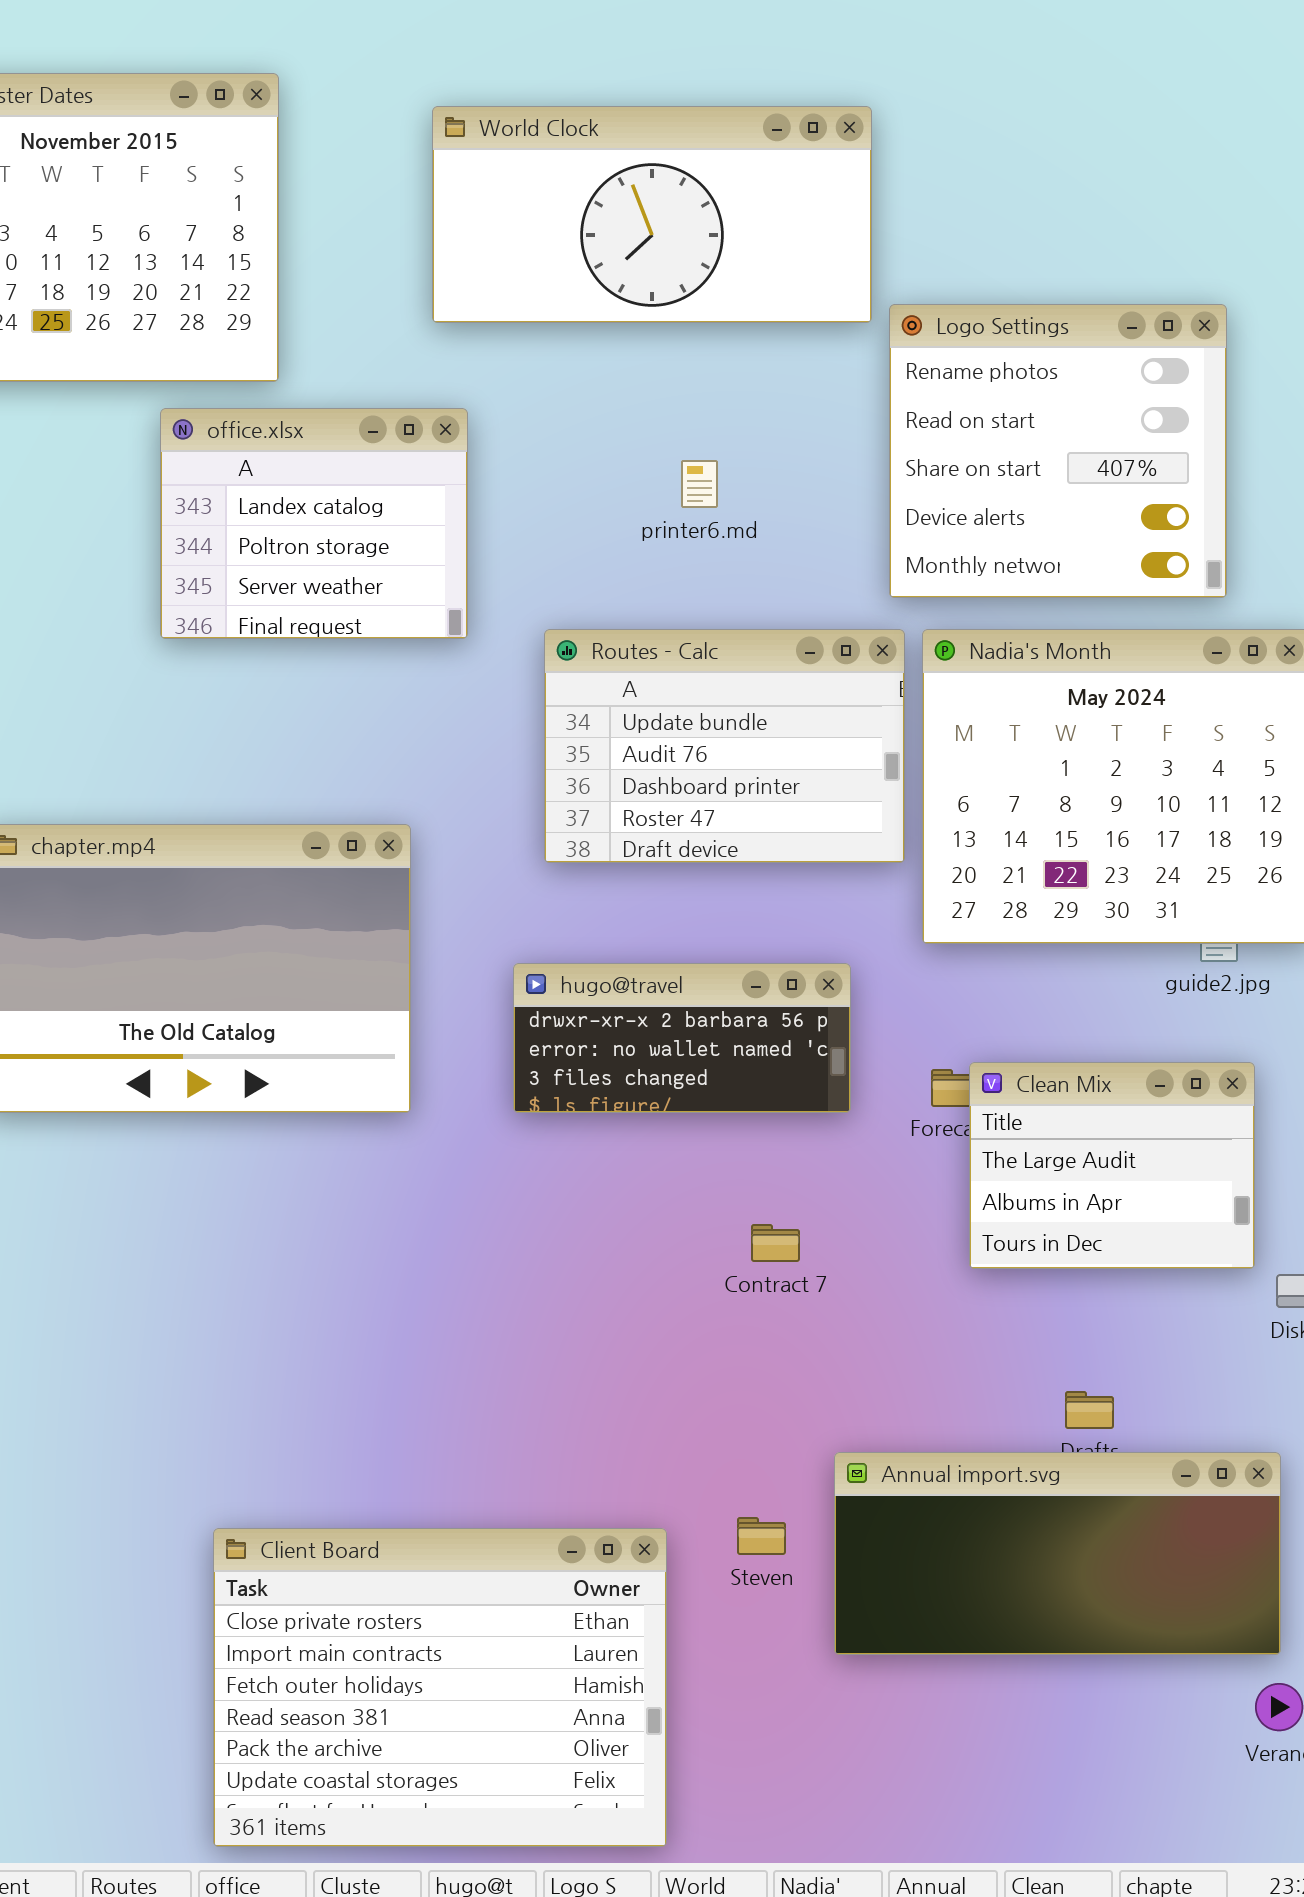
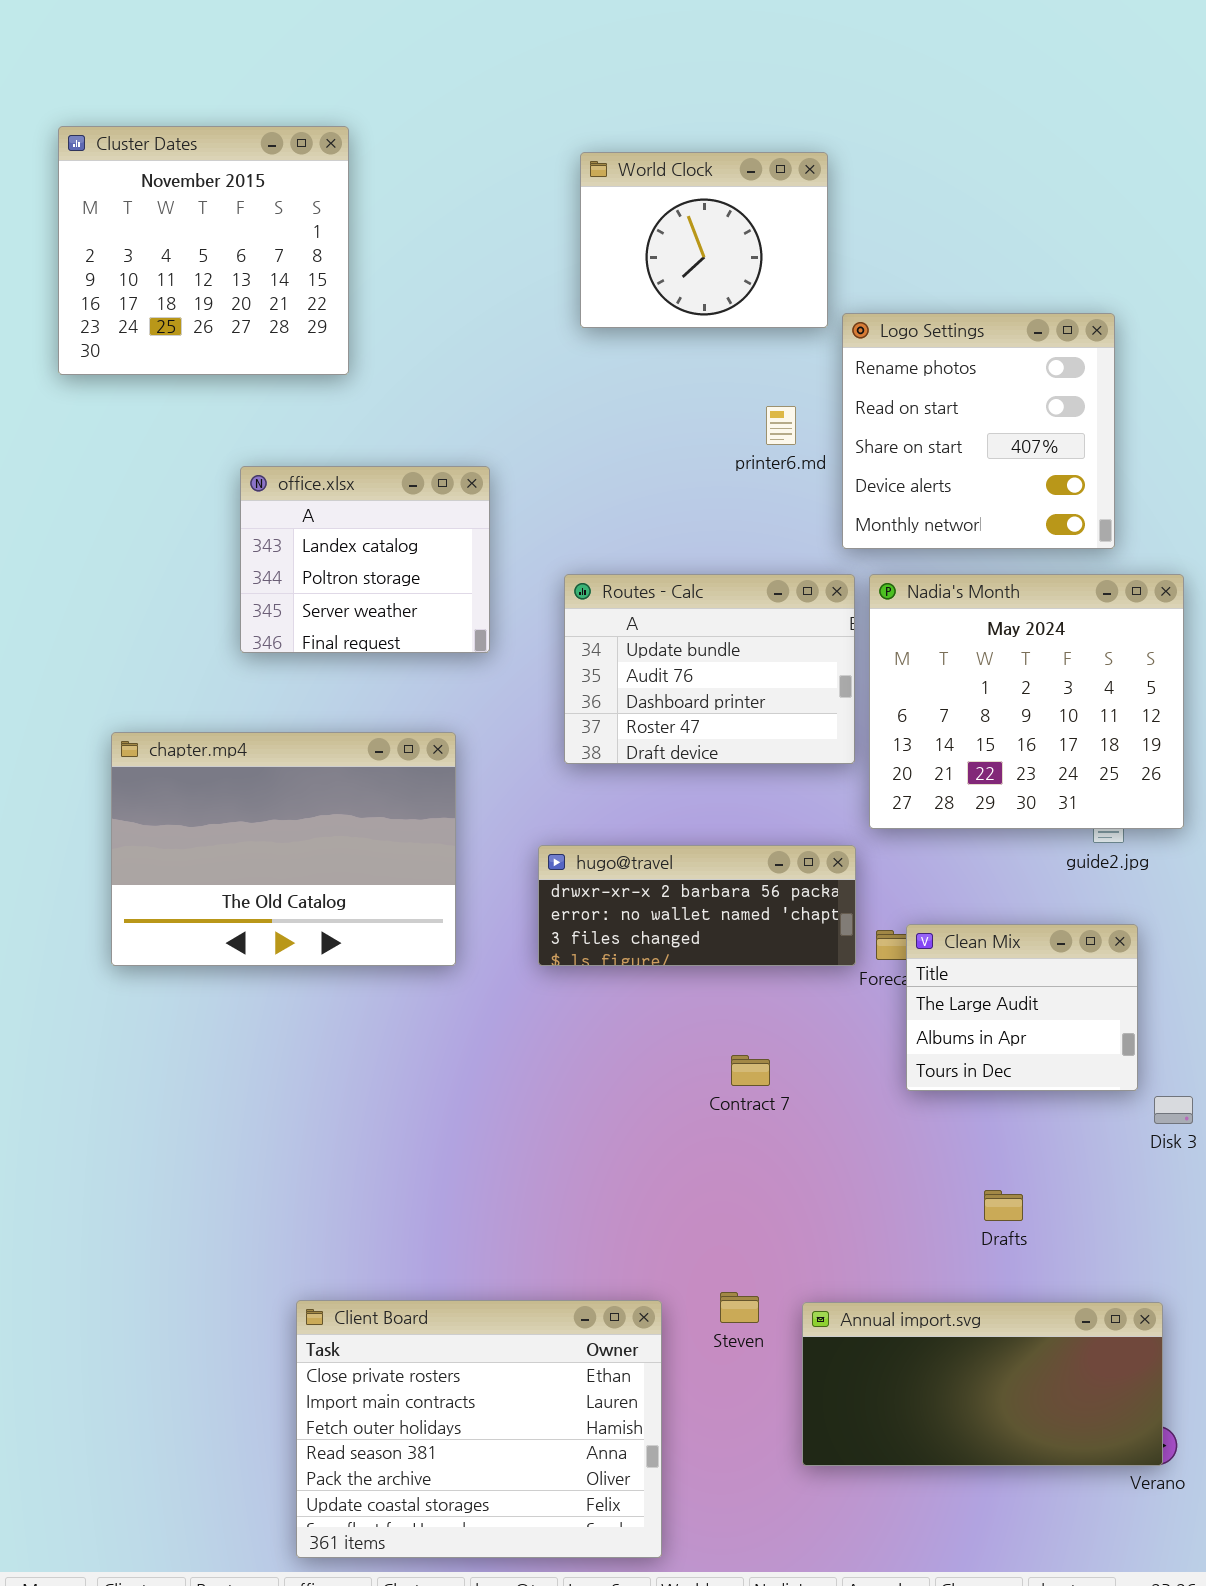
World Clock: [432,106,872,323] -> [580,152,828,328], resized
office.xlsx: [160,408,468,639] -> [240,466,490,653], moved
printer6.md: [681,460,718,508] -> [766,406,796,445], moved
hugo@travel: [513,963,851,1113] -> [538,845,856,966], resized
Annual import.svg: [834,1452,1281,1655] -> [802,1302,1163,1466], moved

